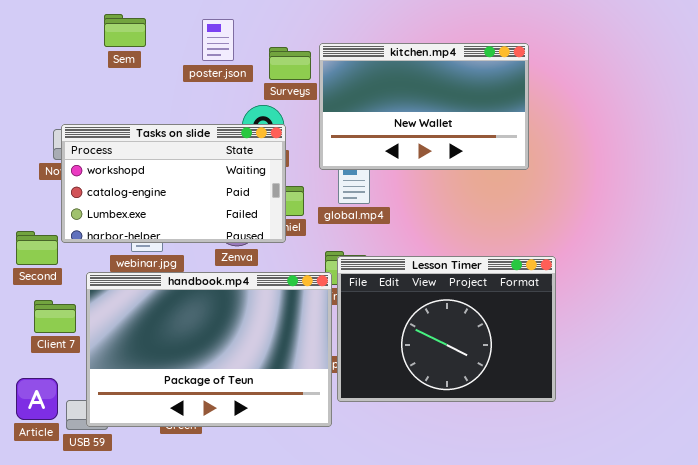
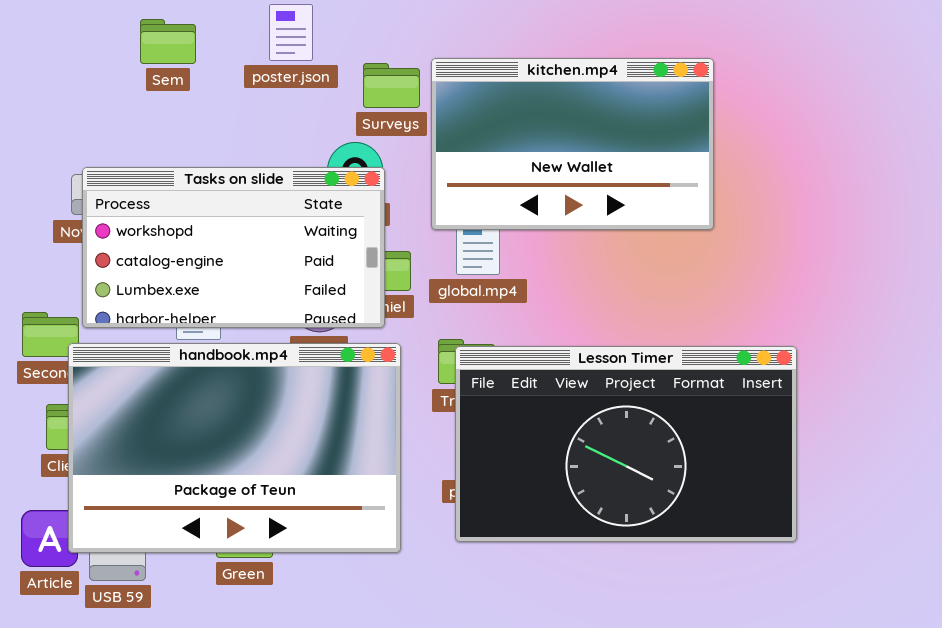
poster.json: [202,19,234,61] -> [269,4,313,61], moved
Lesson Timer: [337,256,556,402] -> [455,346,797,542], resized
handbook.mp4: [86,272,332,427] -> [68,343,401,553], moved

